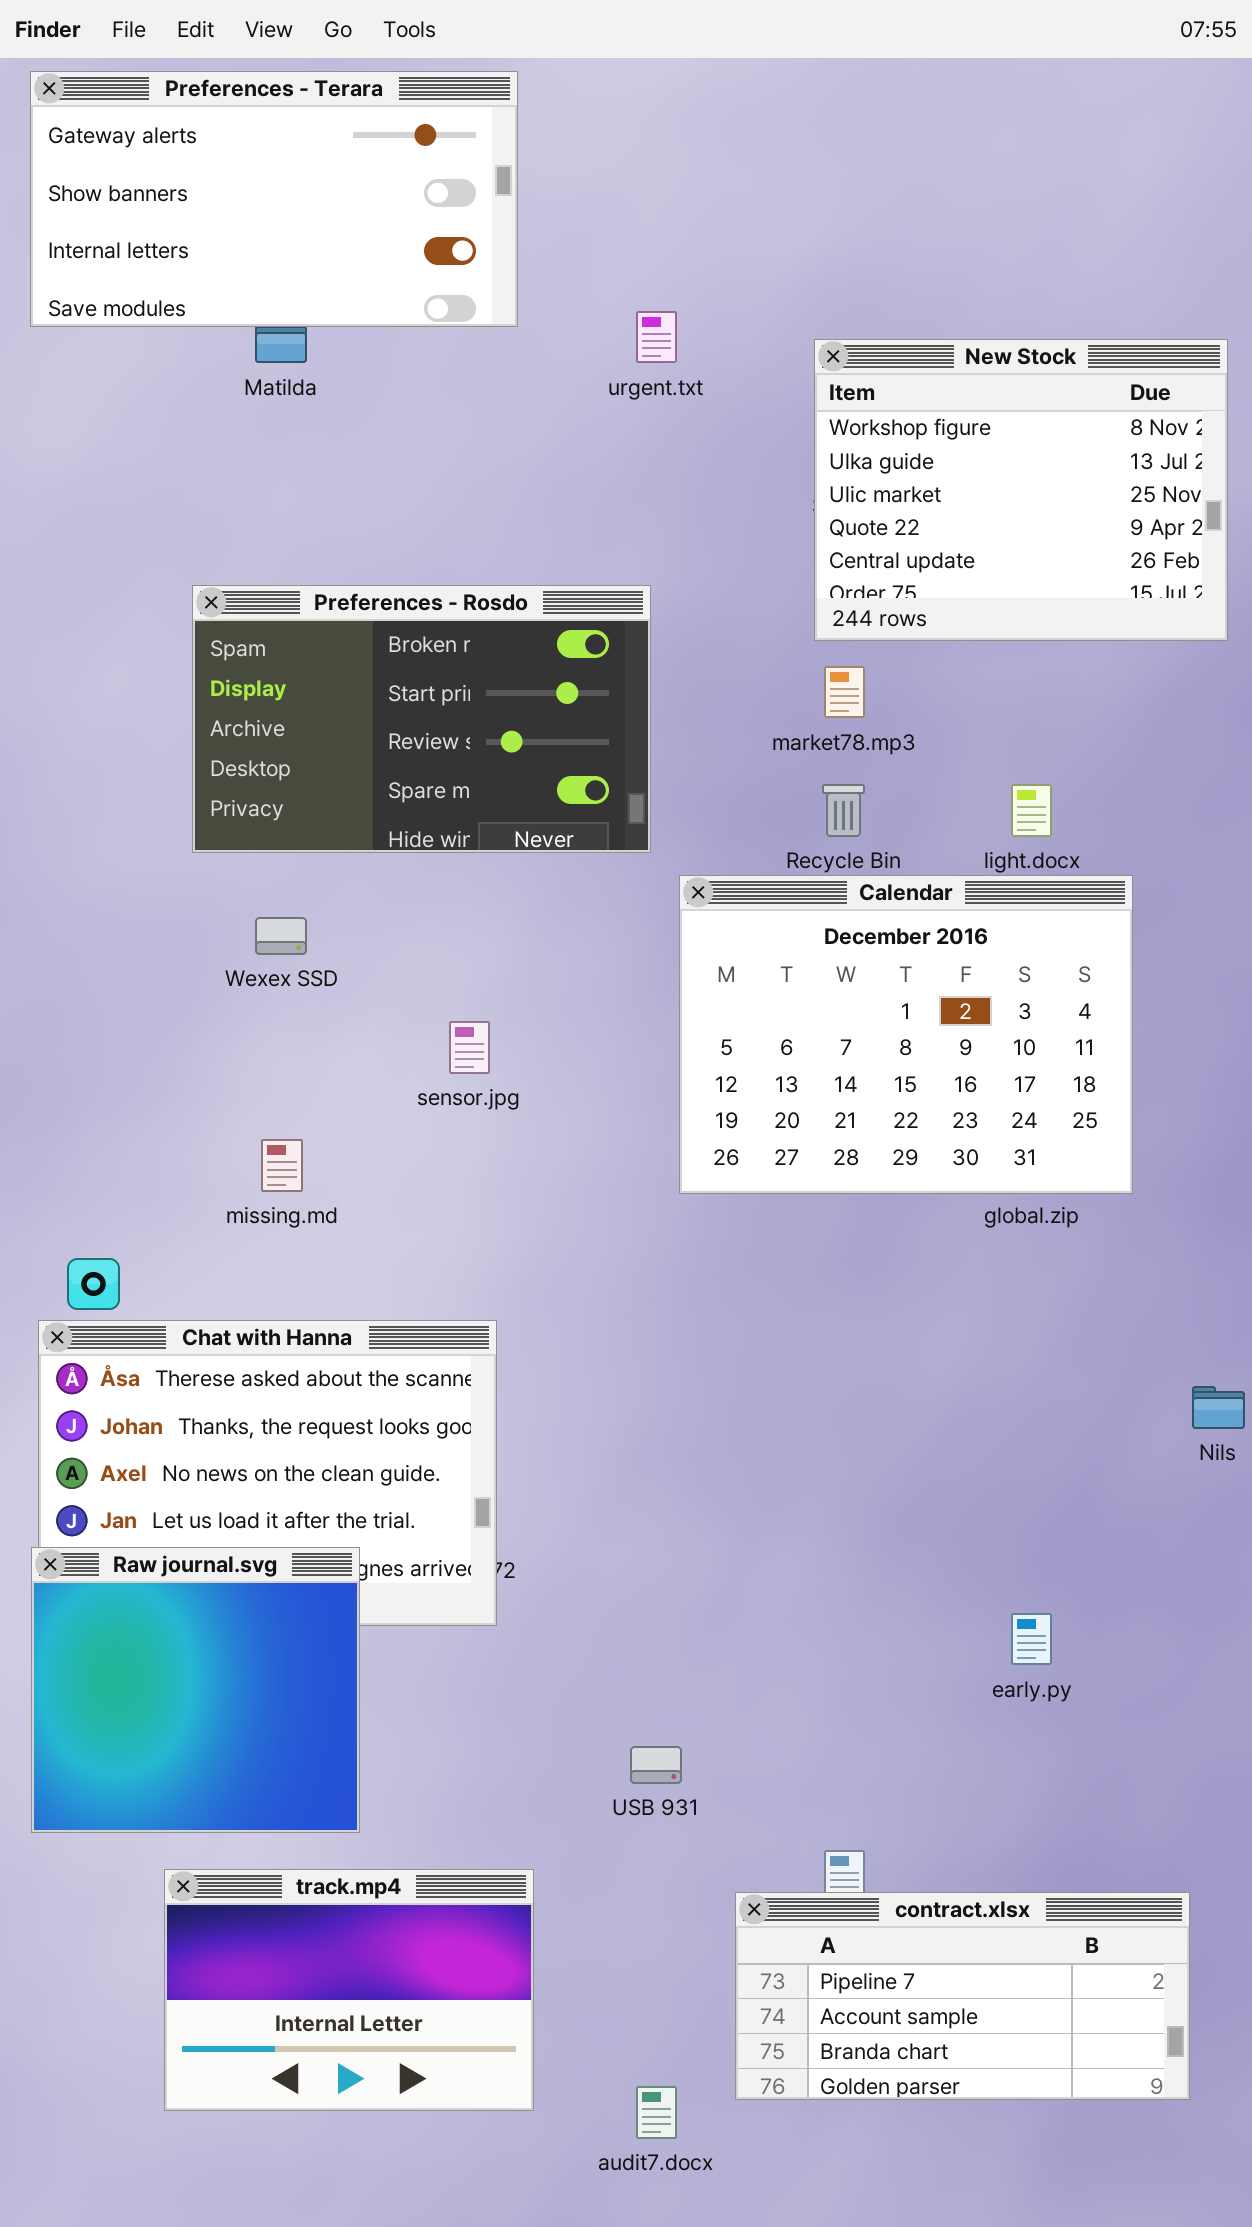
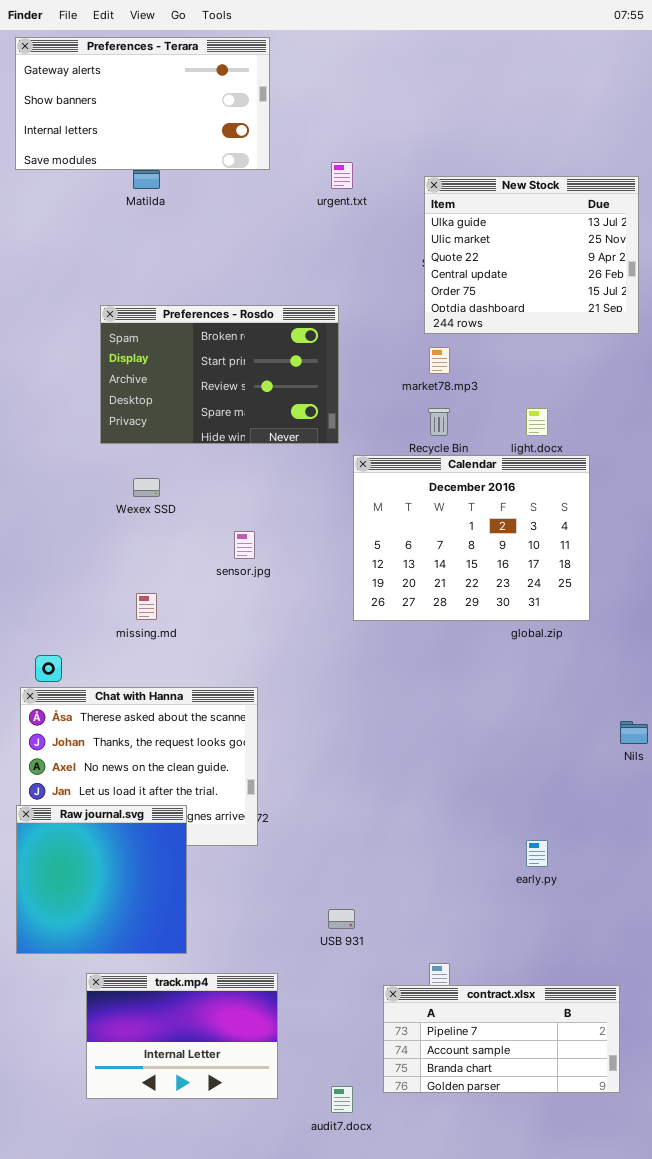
New Stock: [814,339,1228,641] -> [424,176,639,334], scrolled down 1 row

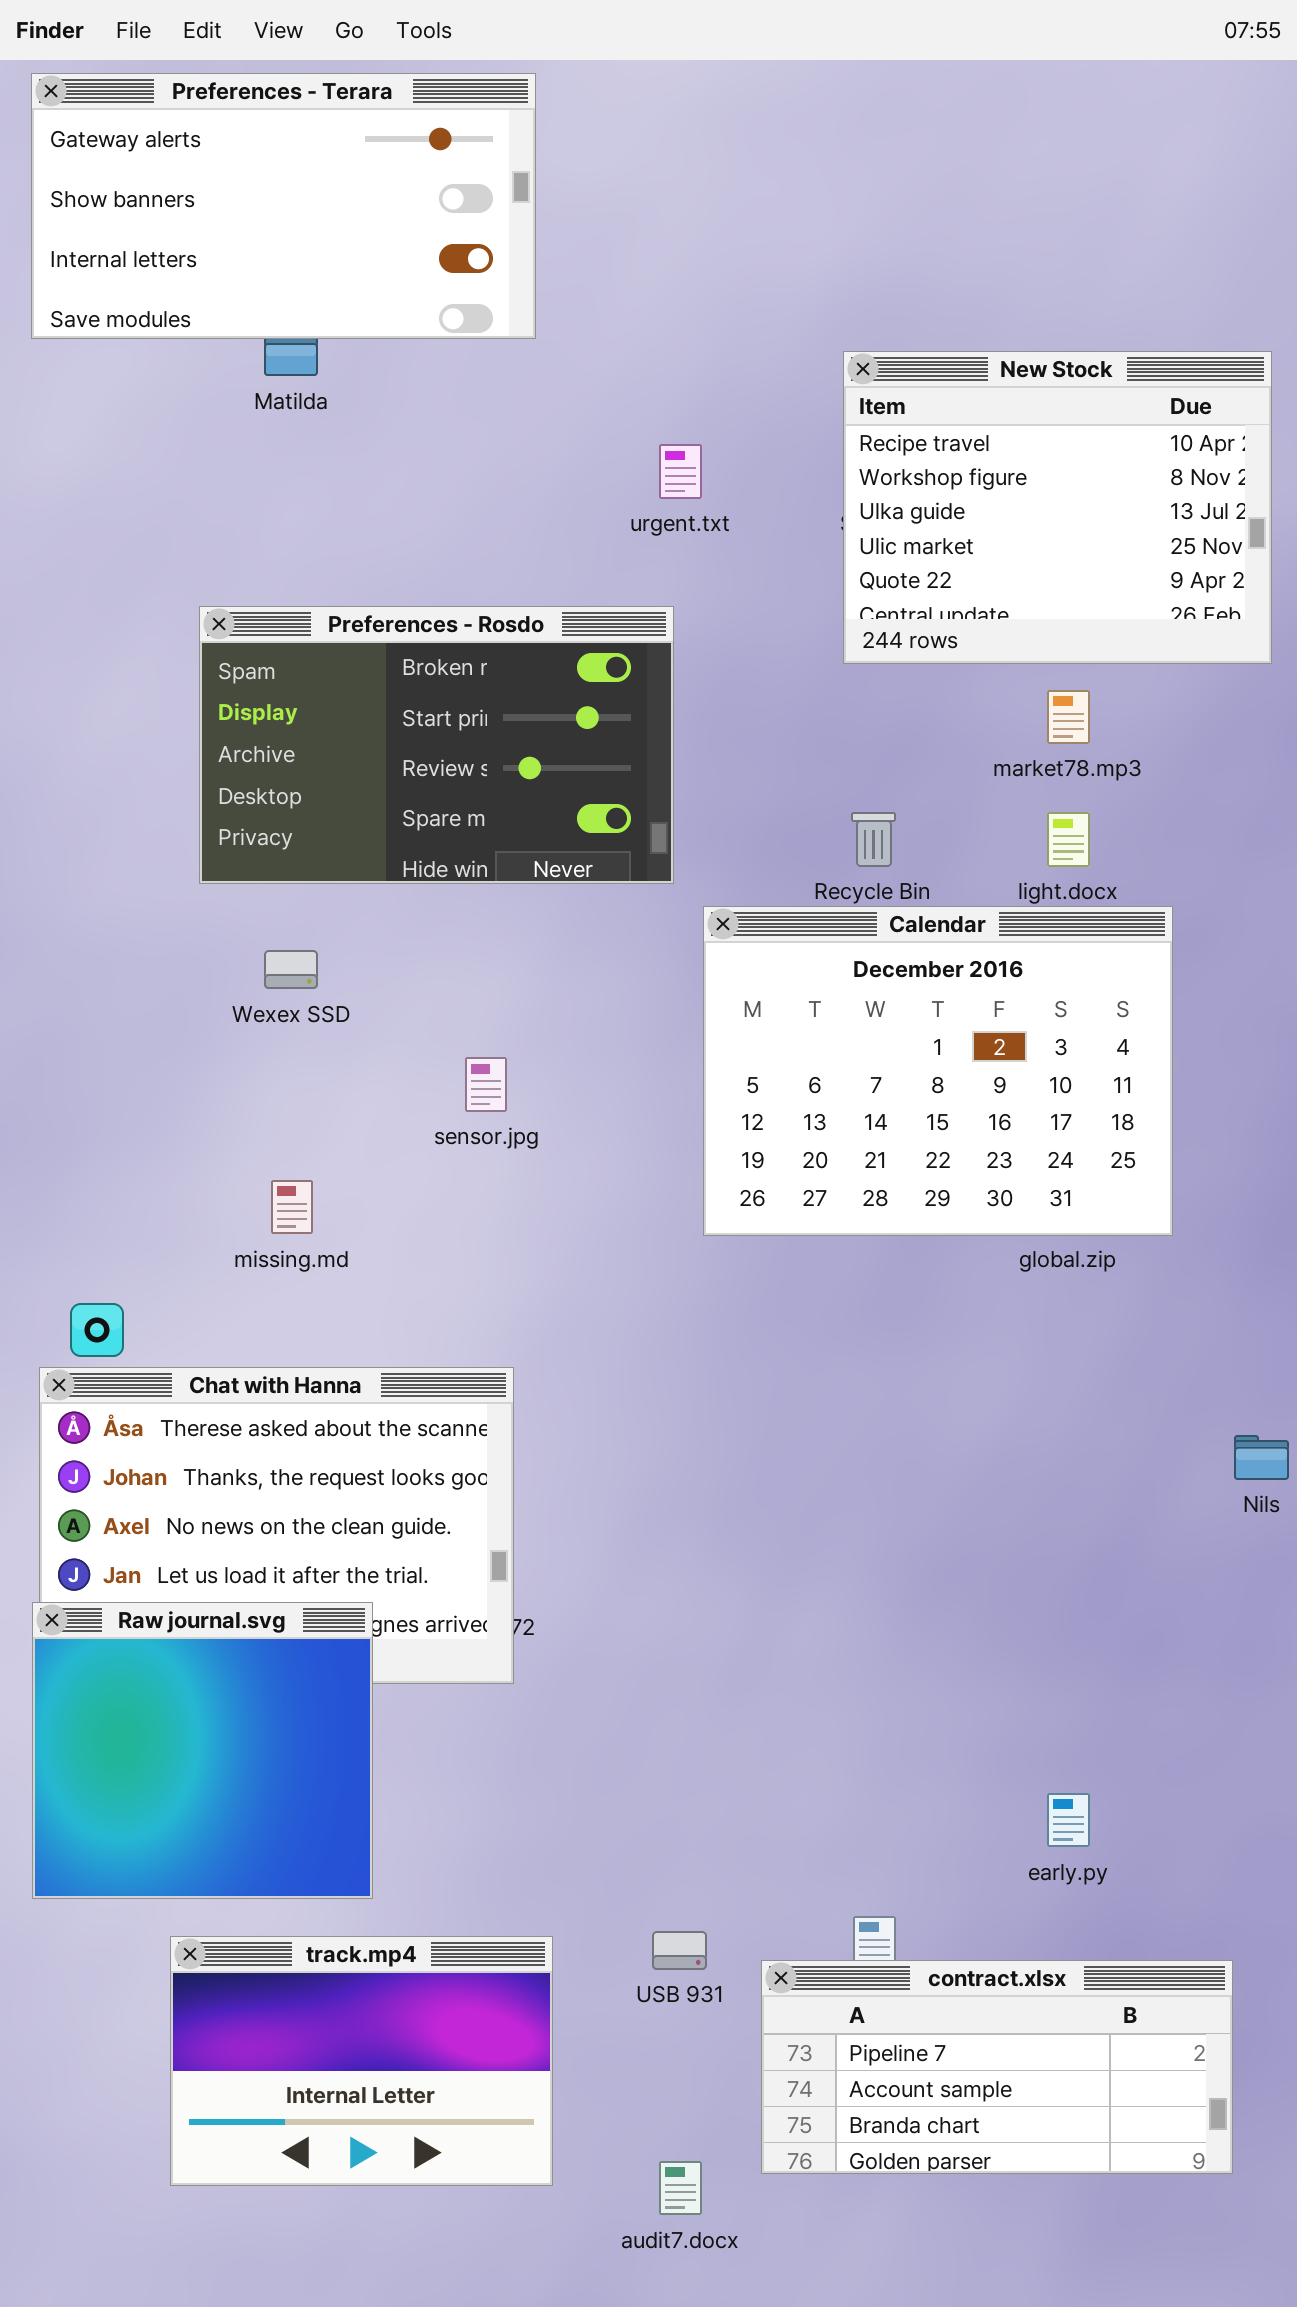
urgent.txt: [331,162,353,189] -> [659,444,702,499], moved
New Stock: [424,176,639,334] -> [843,351,1272,664], scrolled up 2 rows
market78.mp3: [429,347,450,374] -> [1047,690,1090,744], moved
early.py: [526,840,548,867] -> [1047,1793,1090,1847], moved
USB 931: [328,909,355,929] -> [652,1931,707,1970], moved

